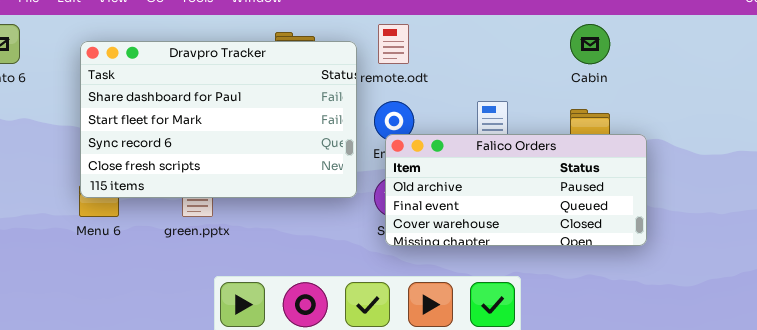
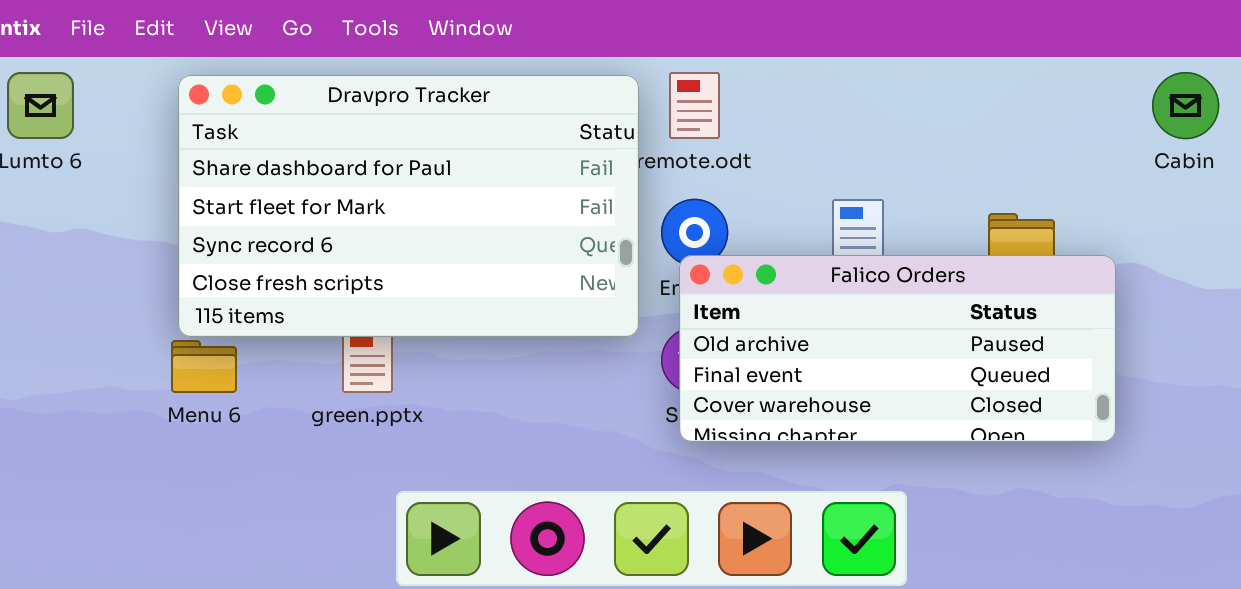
Cabin: [570,24,610,64] -> [1152,72,1219,139], moved
Dravpro Tracker: [80,41,357,198] -> [178,75,639,337], moved

